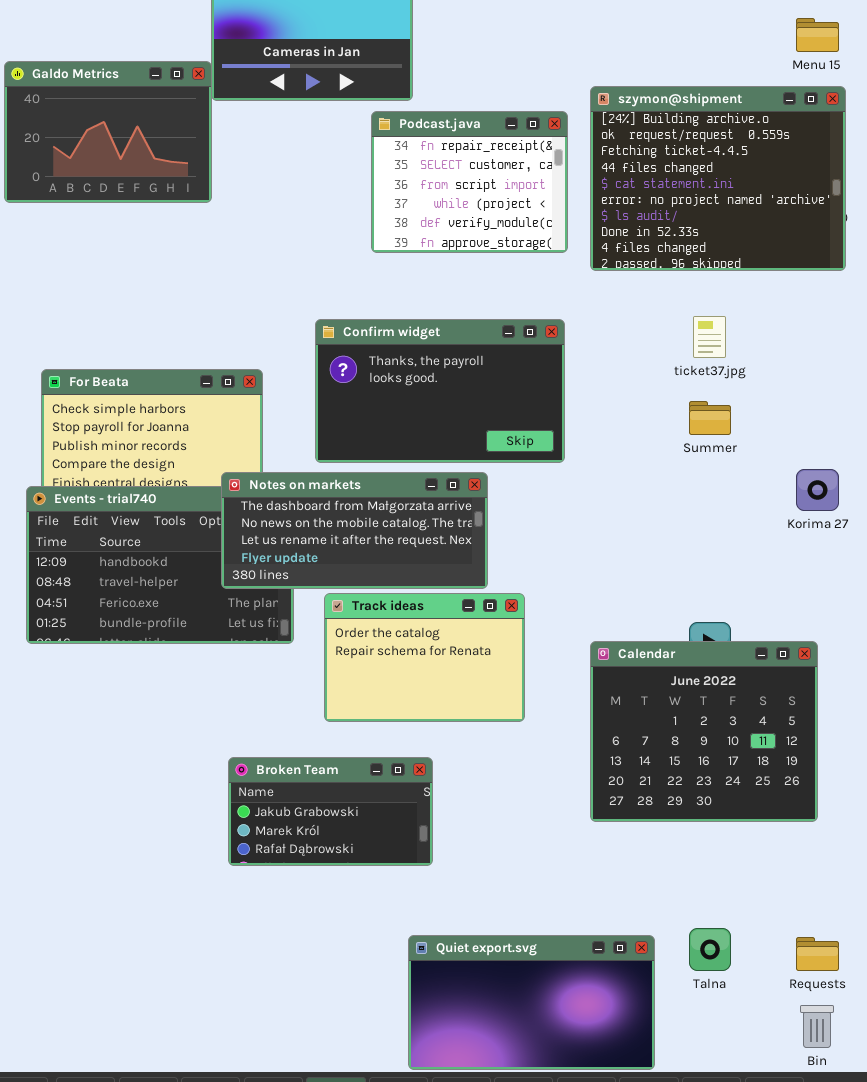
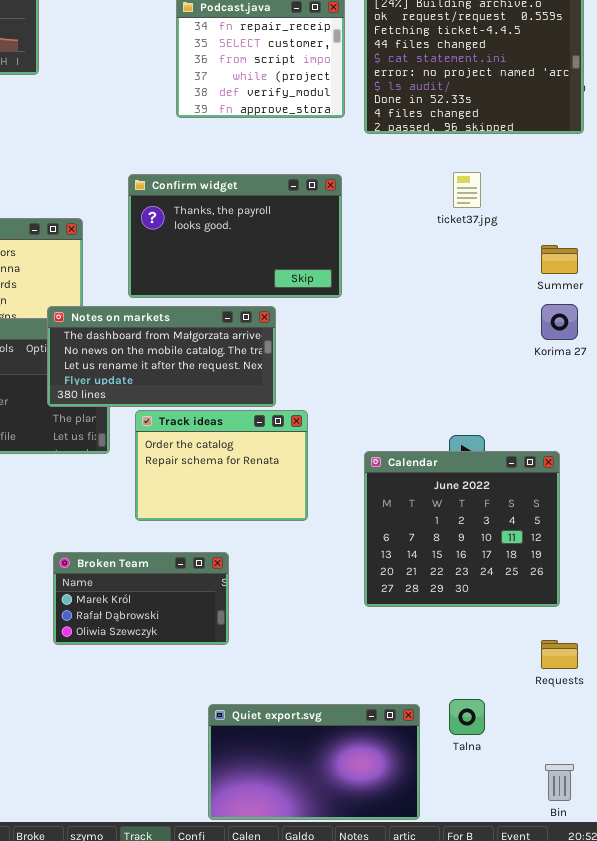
Summer: [689,401,731,435] -> [541,245,578,274], moved
Broken Team: [228,757,433,866] -> [53,552,229,645], scrolled down 1 row
Requests: [796,937,839,971] -> [541,640,578,669], moved

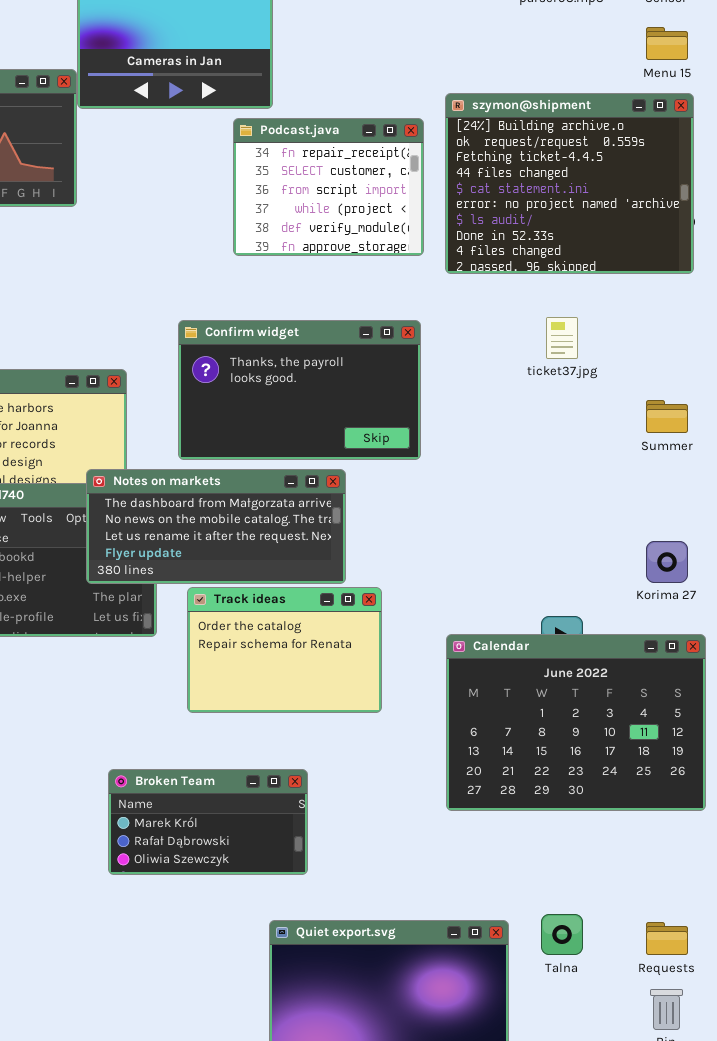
Korima 27: [541,304,578,340] -> [646,541,688,583], moved
Calendar: [364,451,560,607] -> [446,634,706,811], resized
Broken Team: [53,552,229,645] -> [108,769,308,875], moved
Requests: [541,640,578,669] -> [646,922,688,955], moved

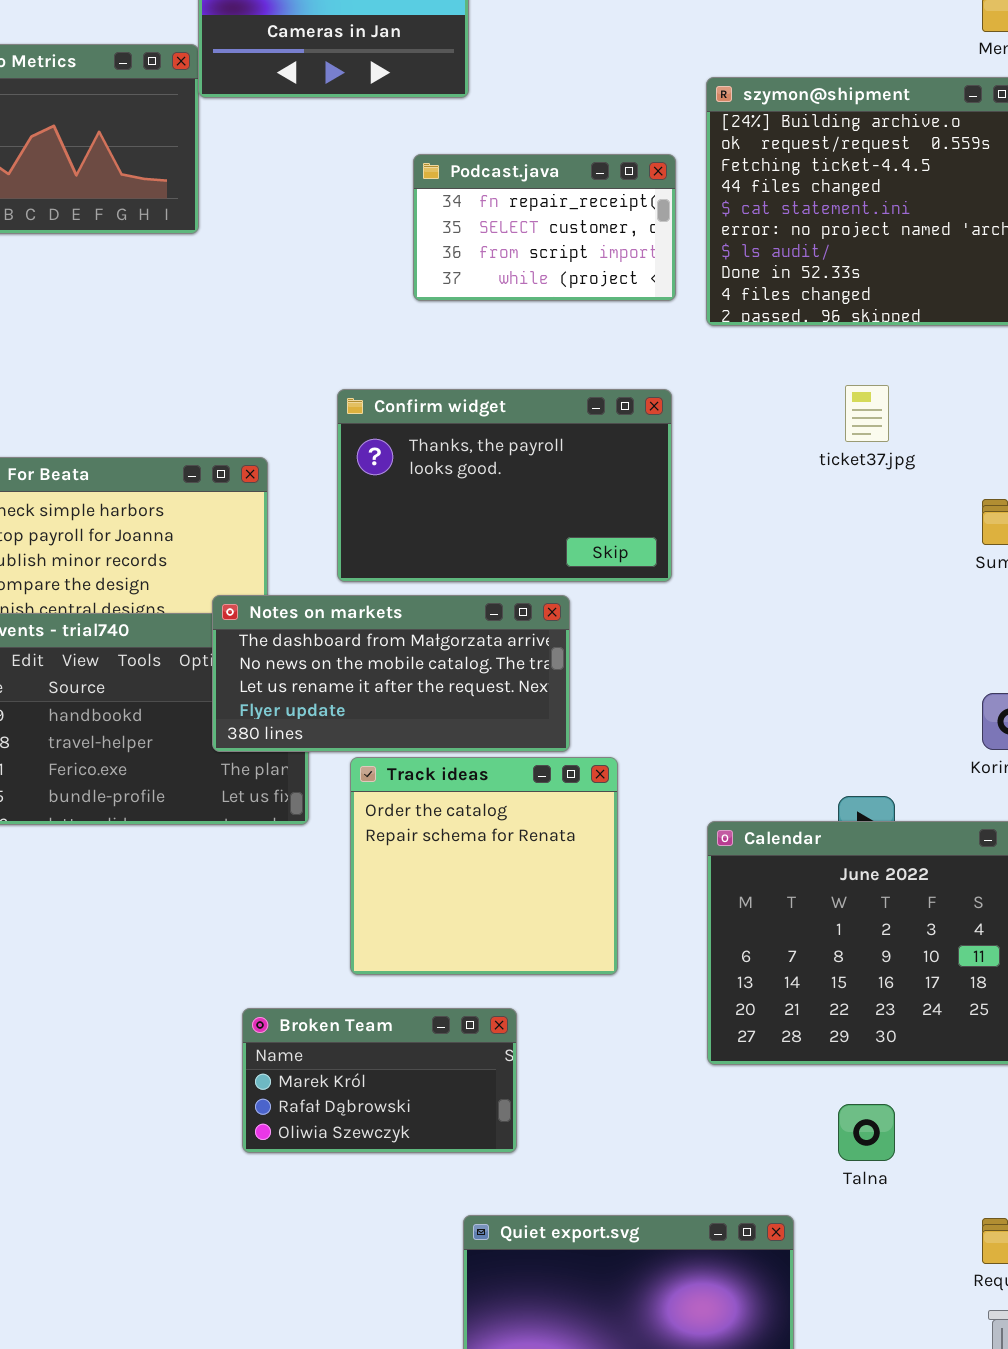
Podcast.java: [233,118,424,256] -> [413,154,676,301], resized
Track ideas: [187,587,382,713] -> [350,757,618,975], resized
Talna: [541,914,583,955] -> [838,1104,895,1161], moved

